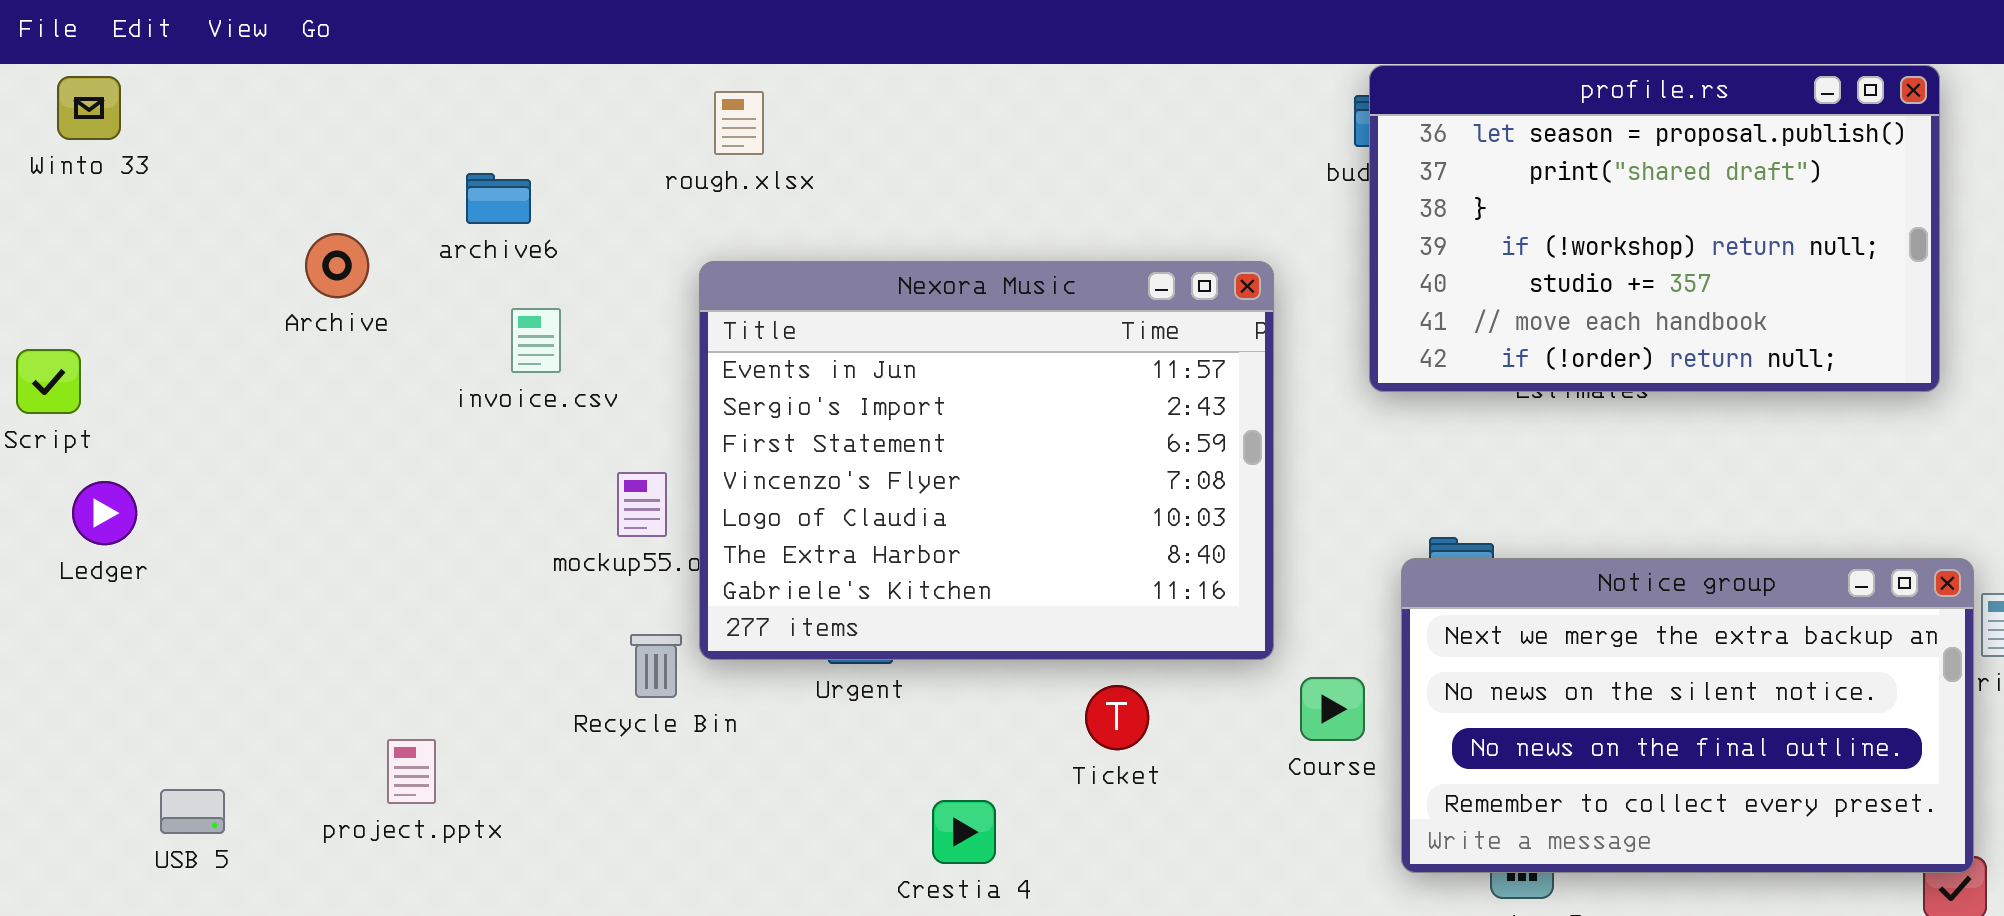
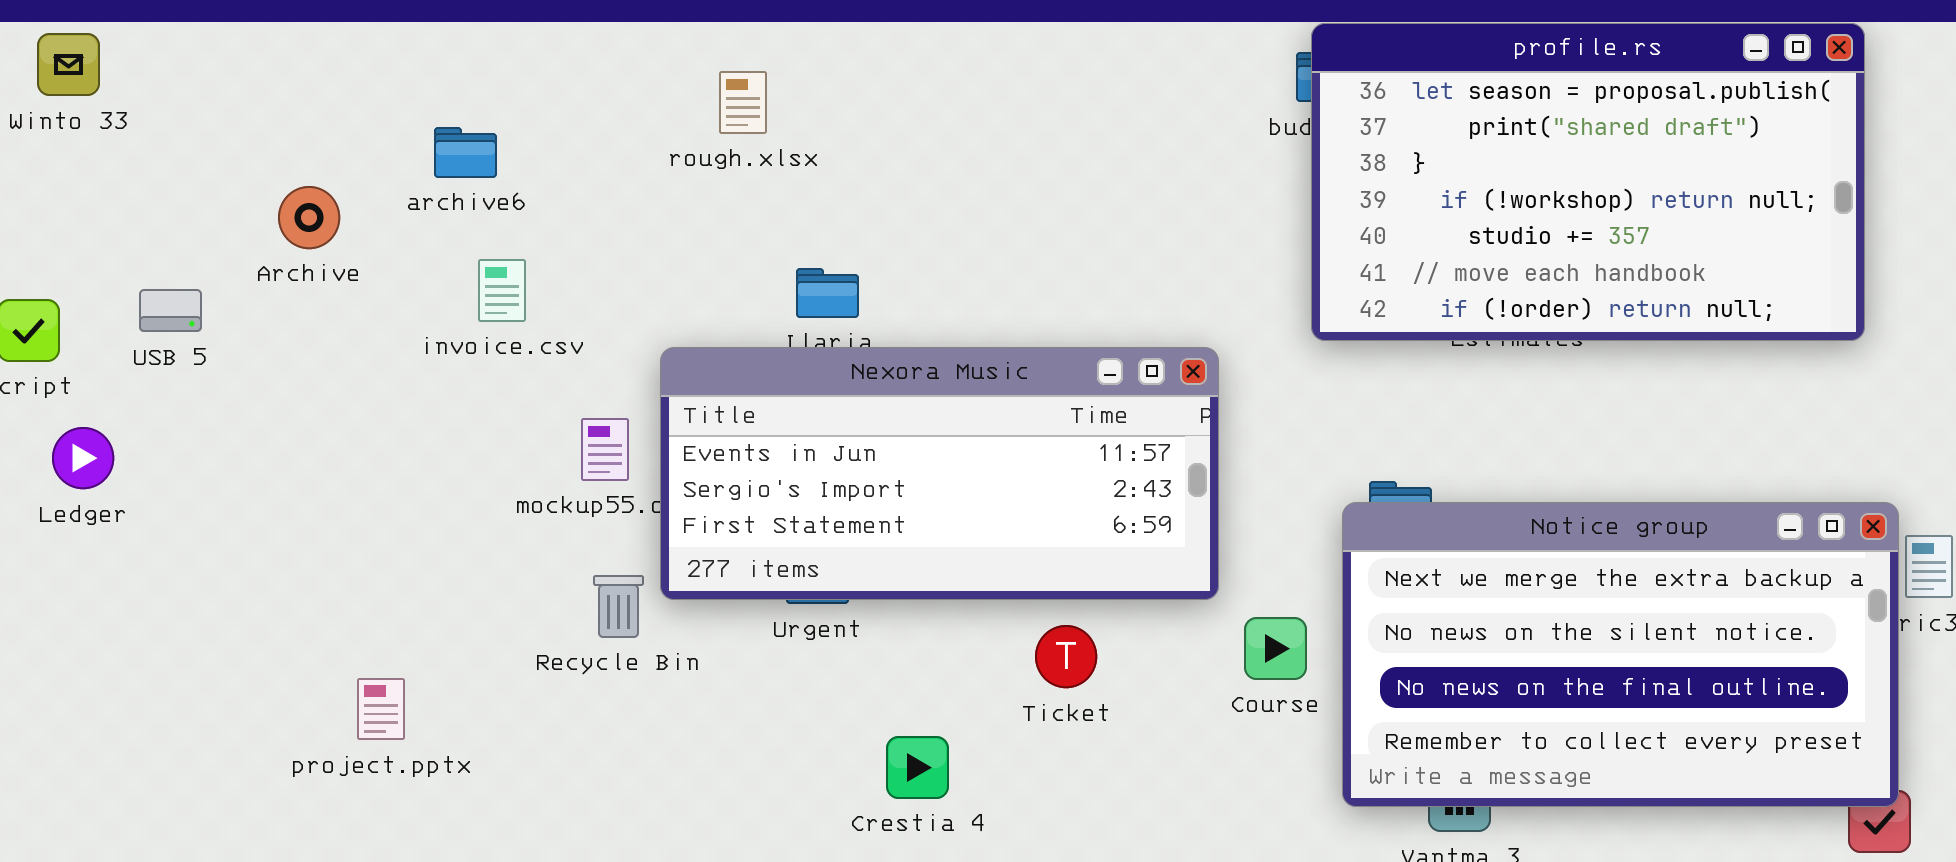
rough.xlsx: [714,91,764,155] -> [719,71,767,134], moved
Nexora Music: [699,261,1274,660] -> [660,347,1219,600], resized
USB 5: [160,789,225,834] -> [139,289,202,332], moved

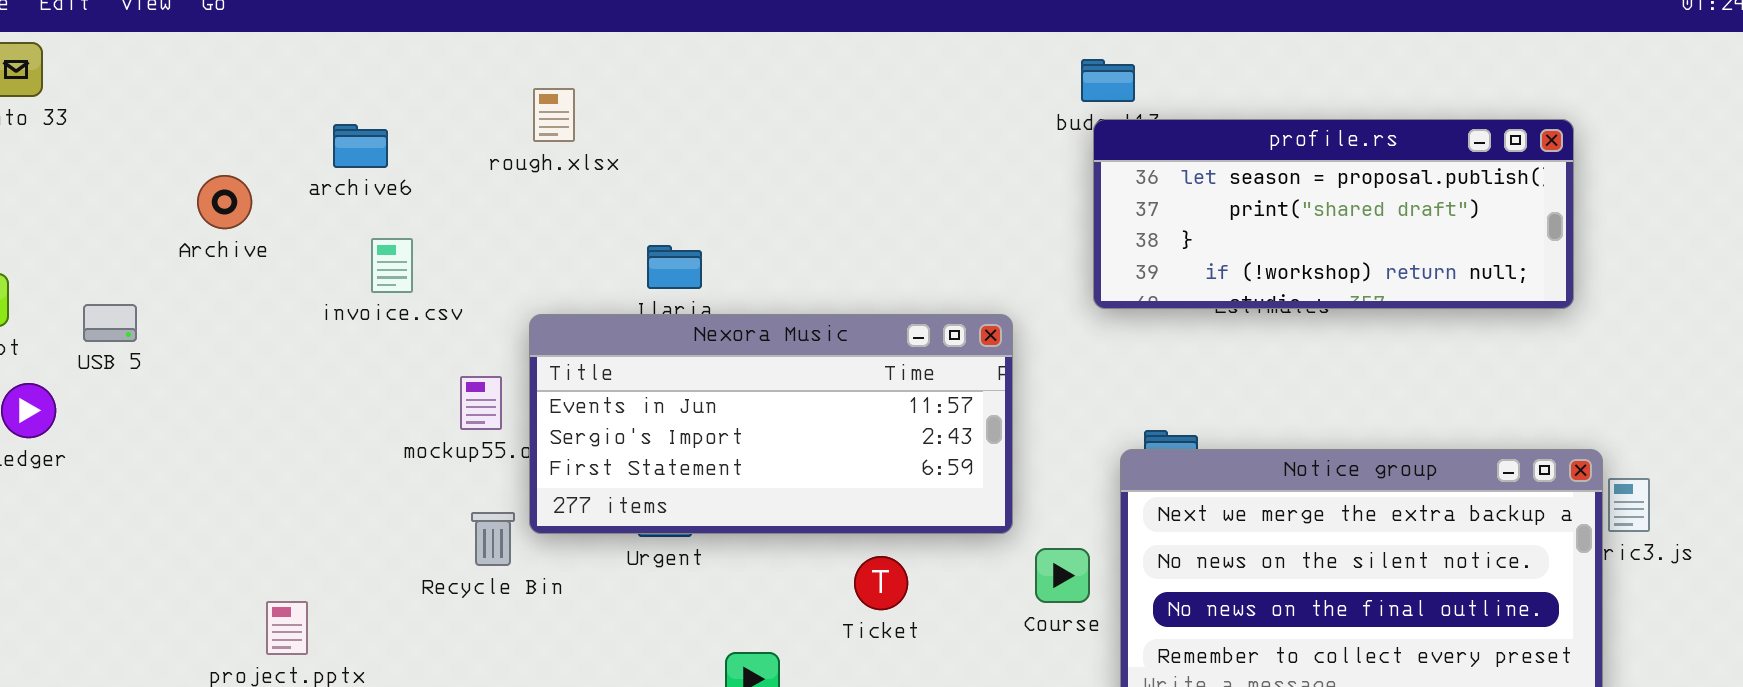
profile.rs: [1311,23,1865,341] -> [1093,119,1574,309], resized
rough.xlsx: [719,71,767,134] -> [533,88,575,142], moved
USB 5: [139,289,202,332] -> [83,304,137,342], moved

